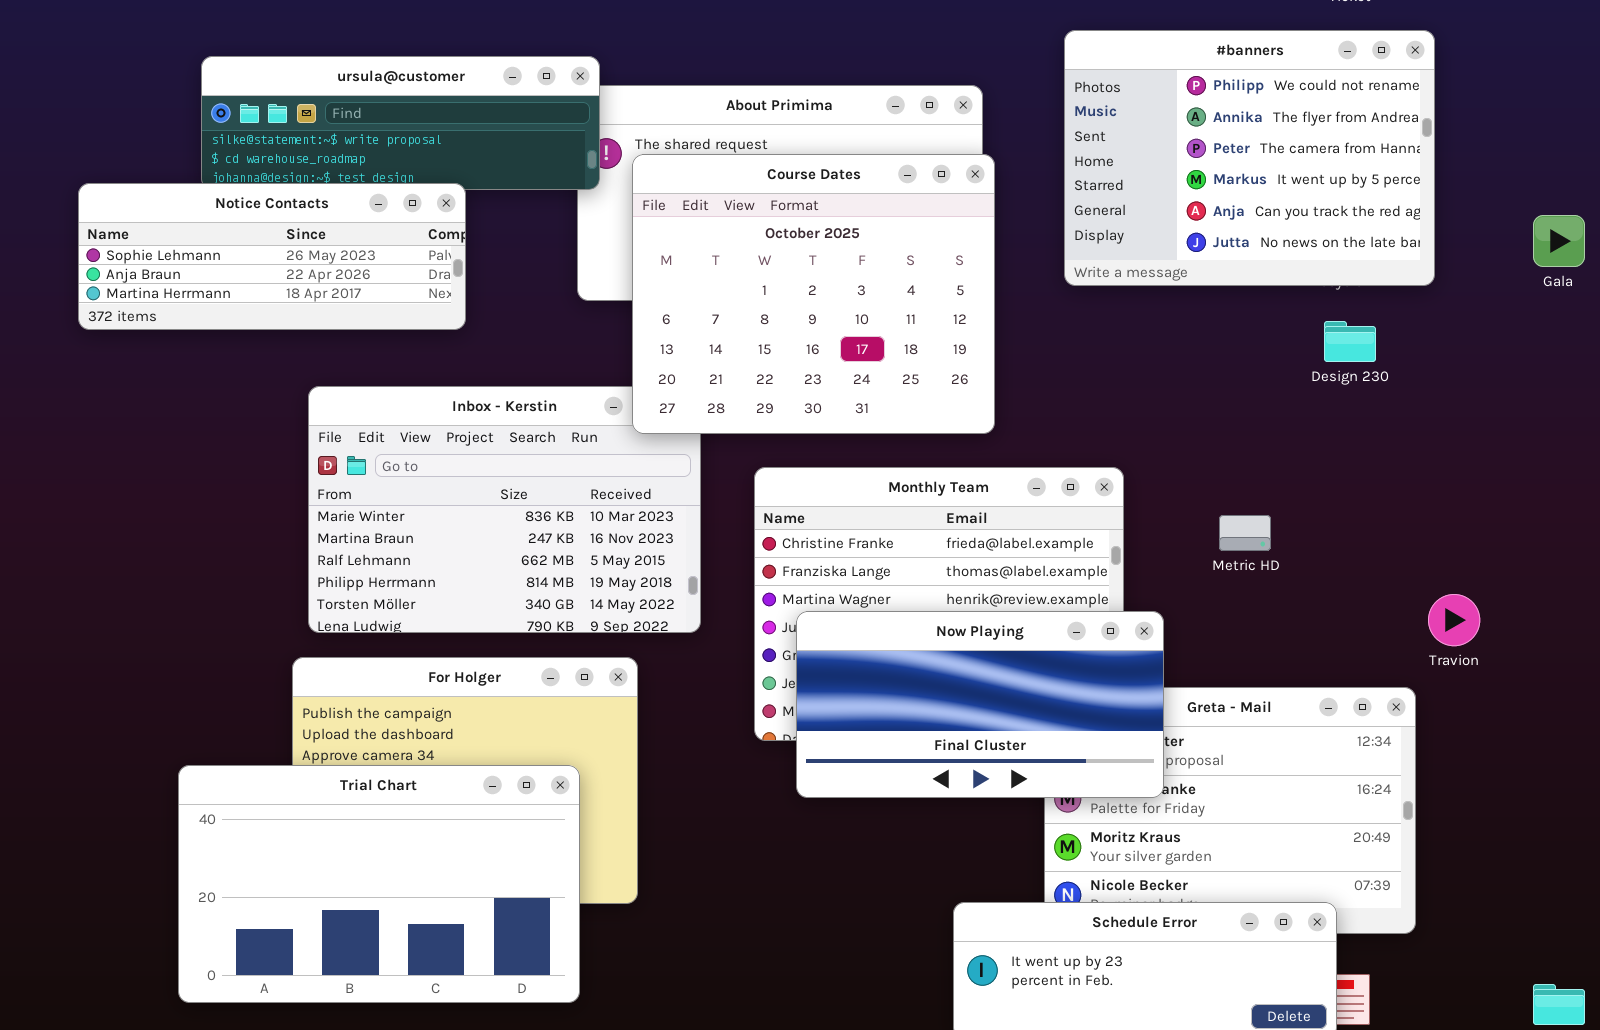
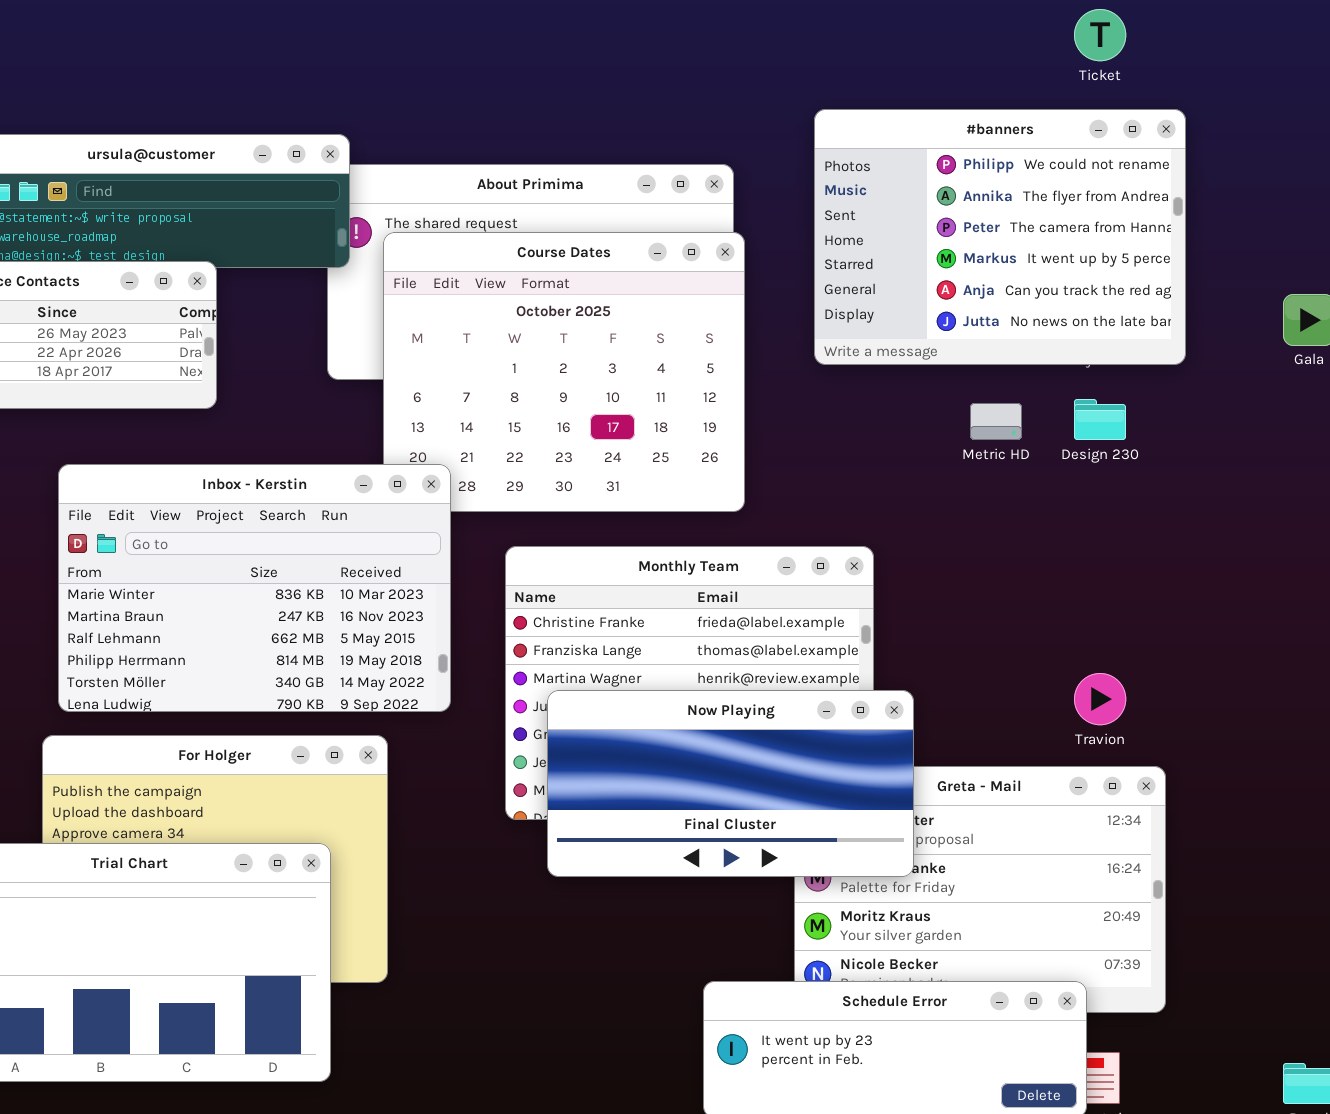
Inbox - Kerstin: [308,386,701,633] -> [58,464,451,712], raised
Metric HD: [1219,515,1271,551] -> [970,403,1022,440], moved
Travion: [1428,594,1480,646] -> [1074,673,1126,725], moved

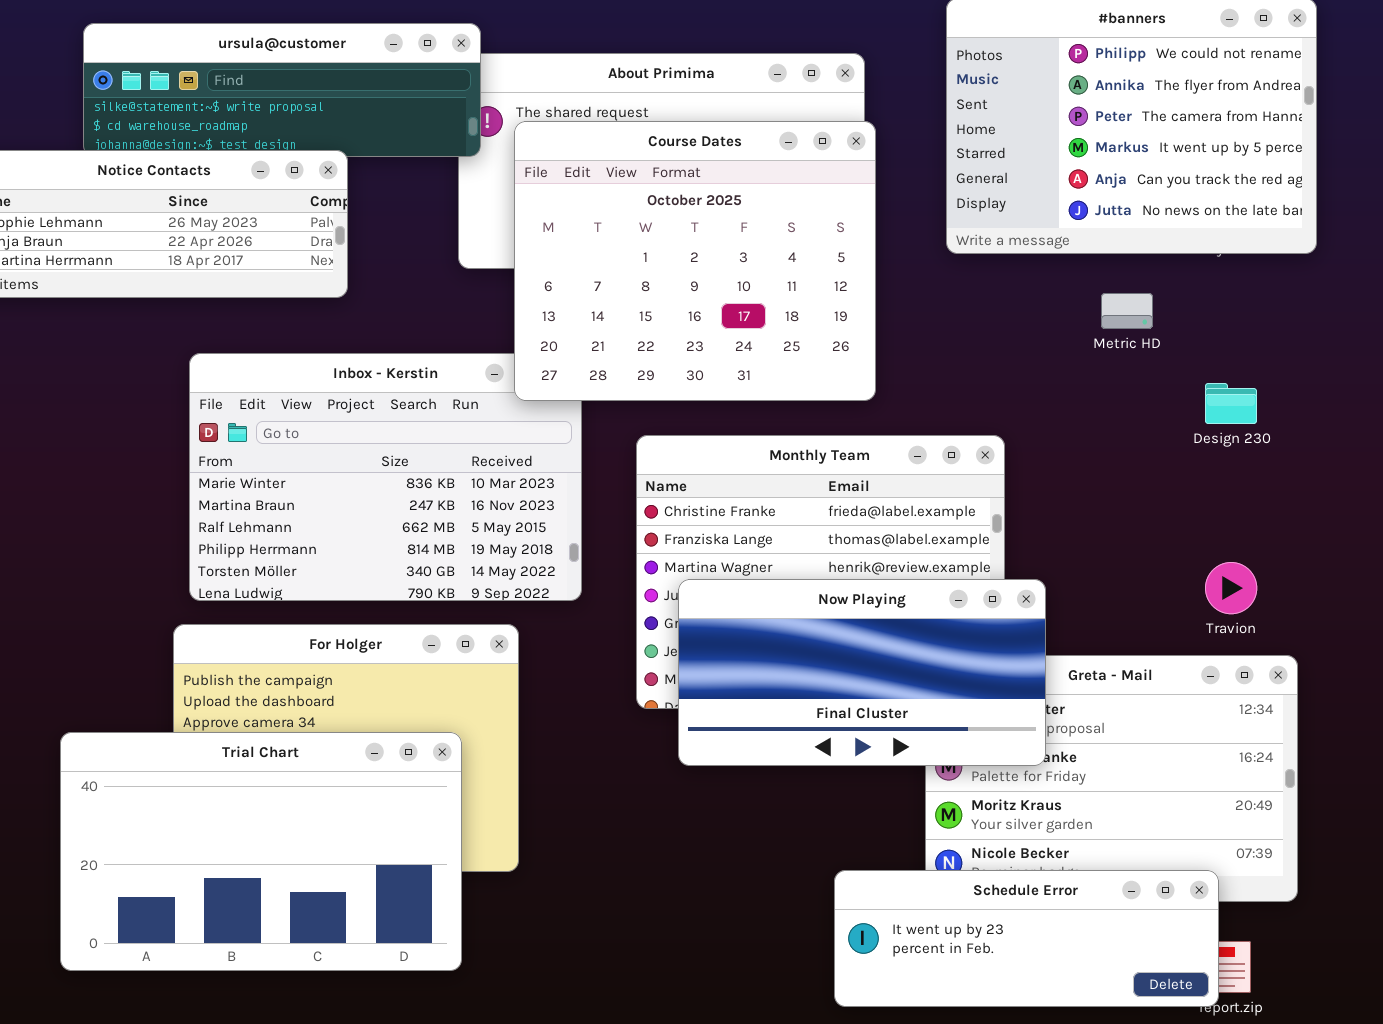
Course Dates: [383,232,745,512] -> [514,121,876,401], raised
Design 230: [1074,399,1126,440] -> [1205,383,1257,424], moved

